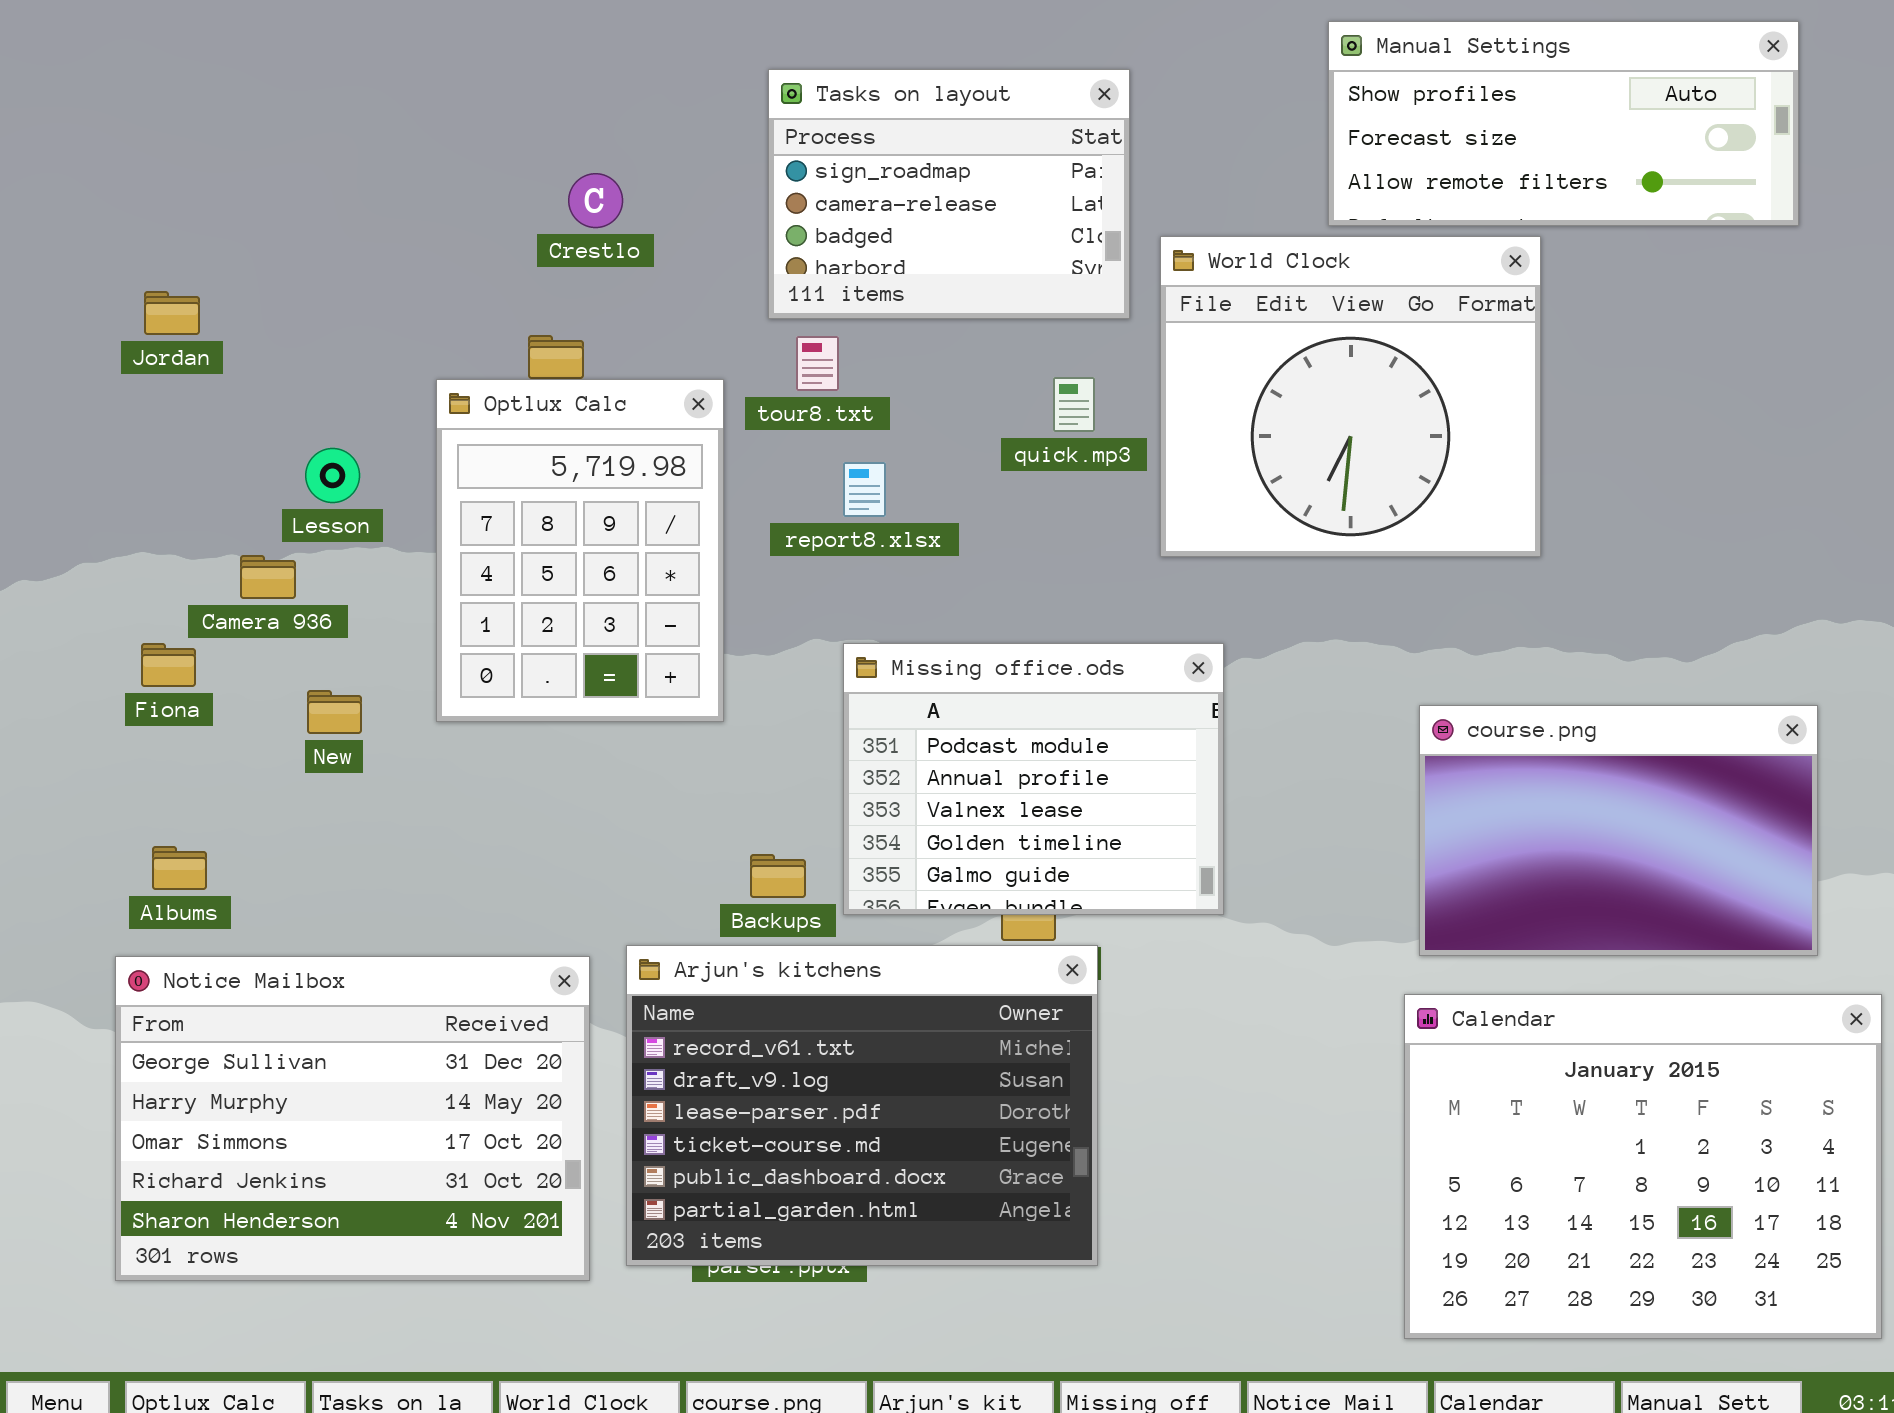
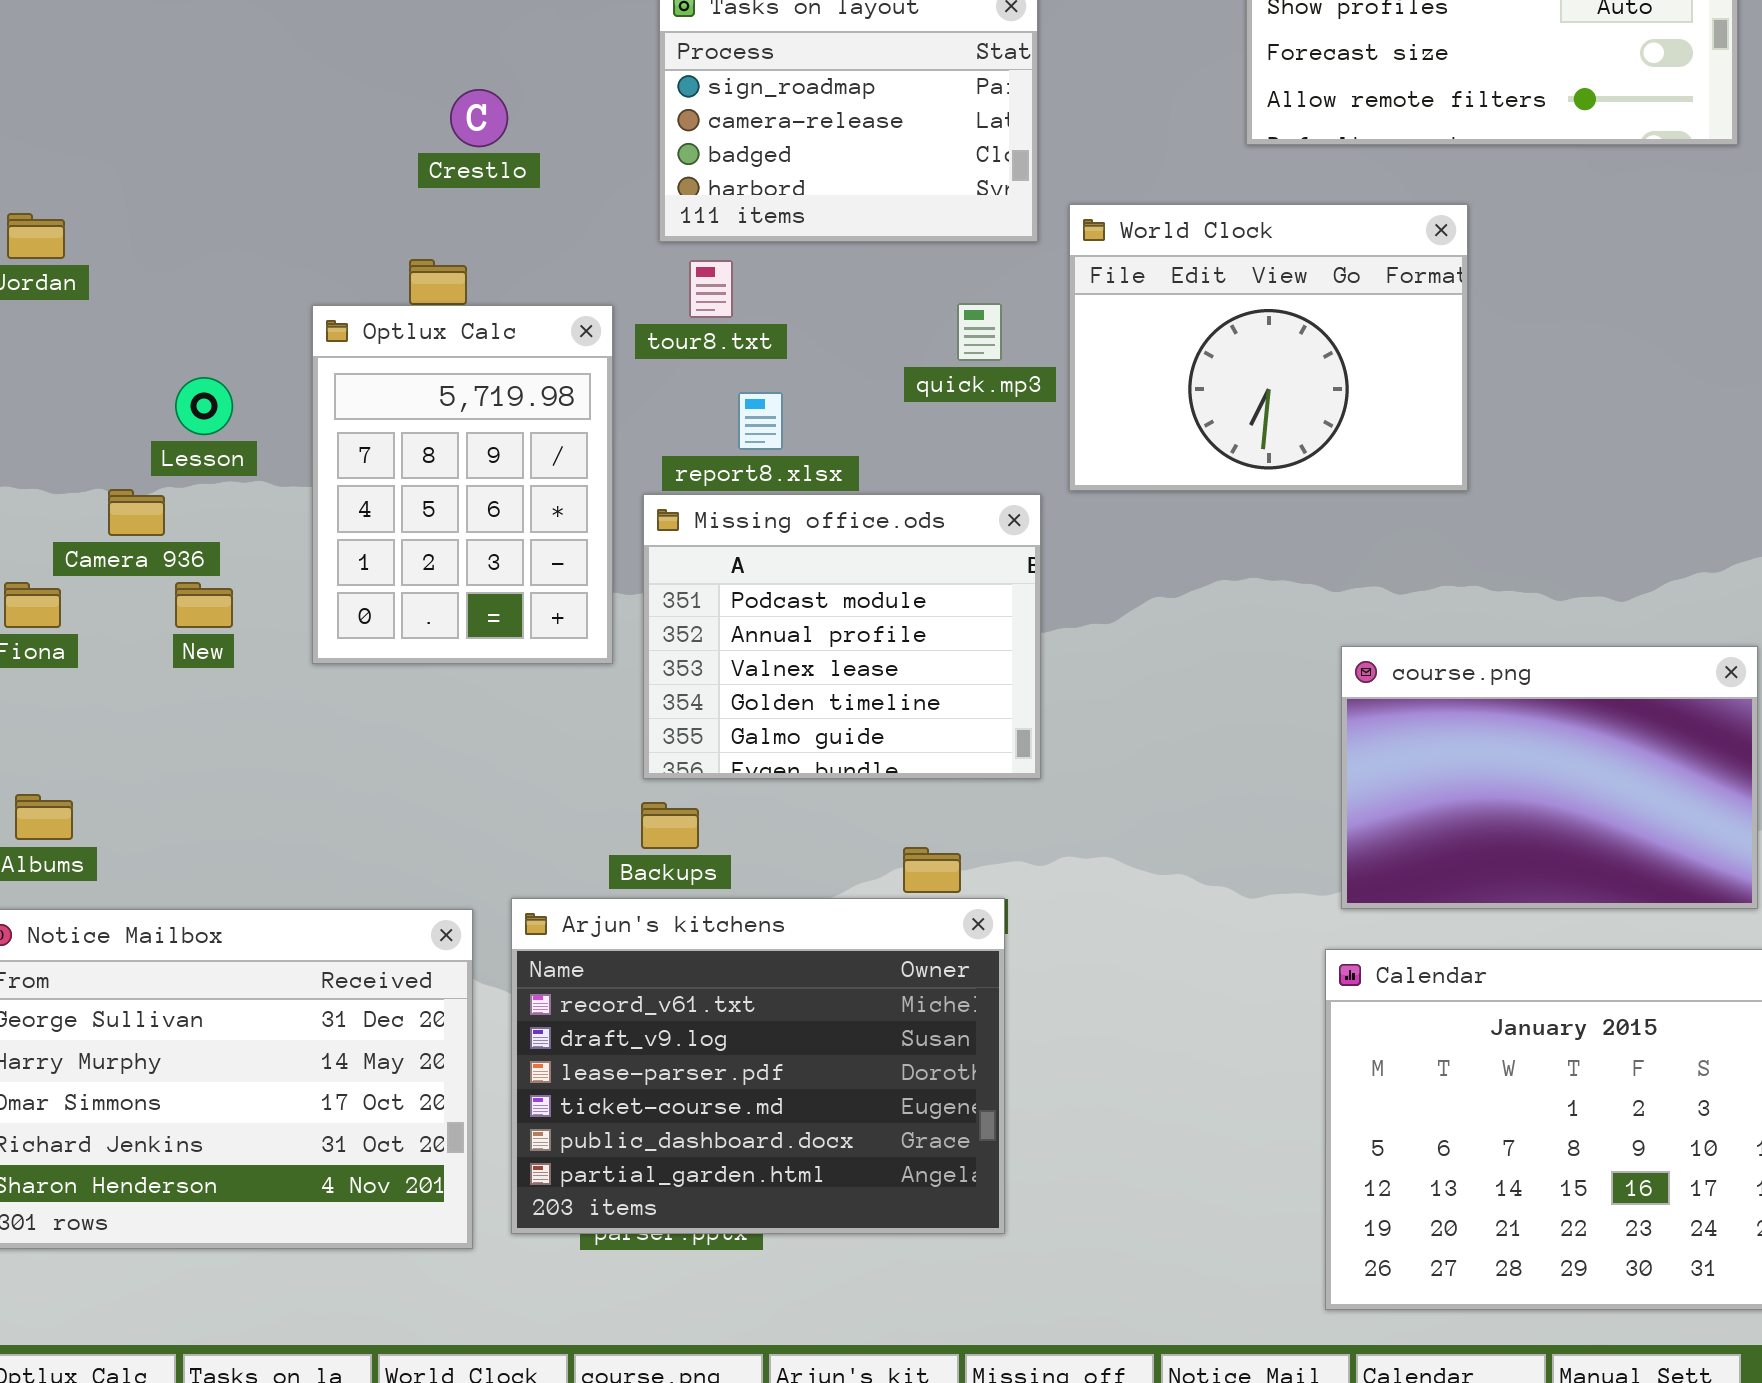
World Clock: [1160,236,1541,557] -> [1069,204,1468,491], resized
Missing office.ods: [843,643,1224,915] -> [643,494,1041,779], moved
New: [307,690,362,734] -> [175,582,233,628], moved

